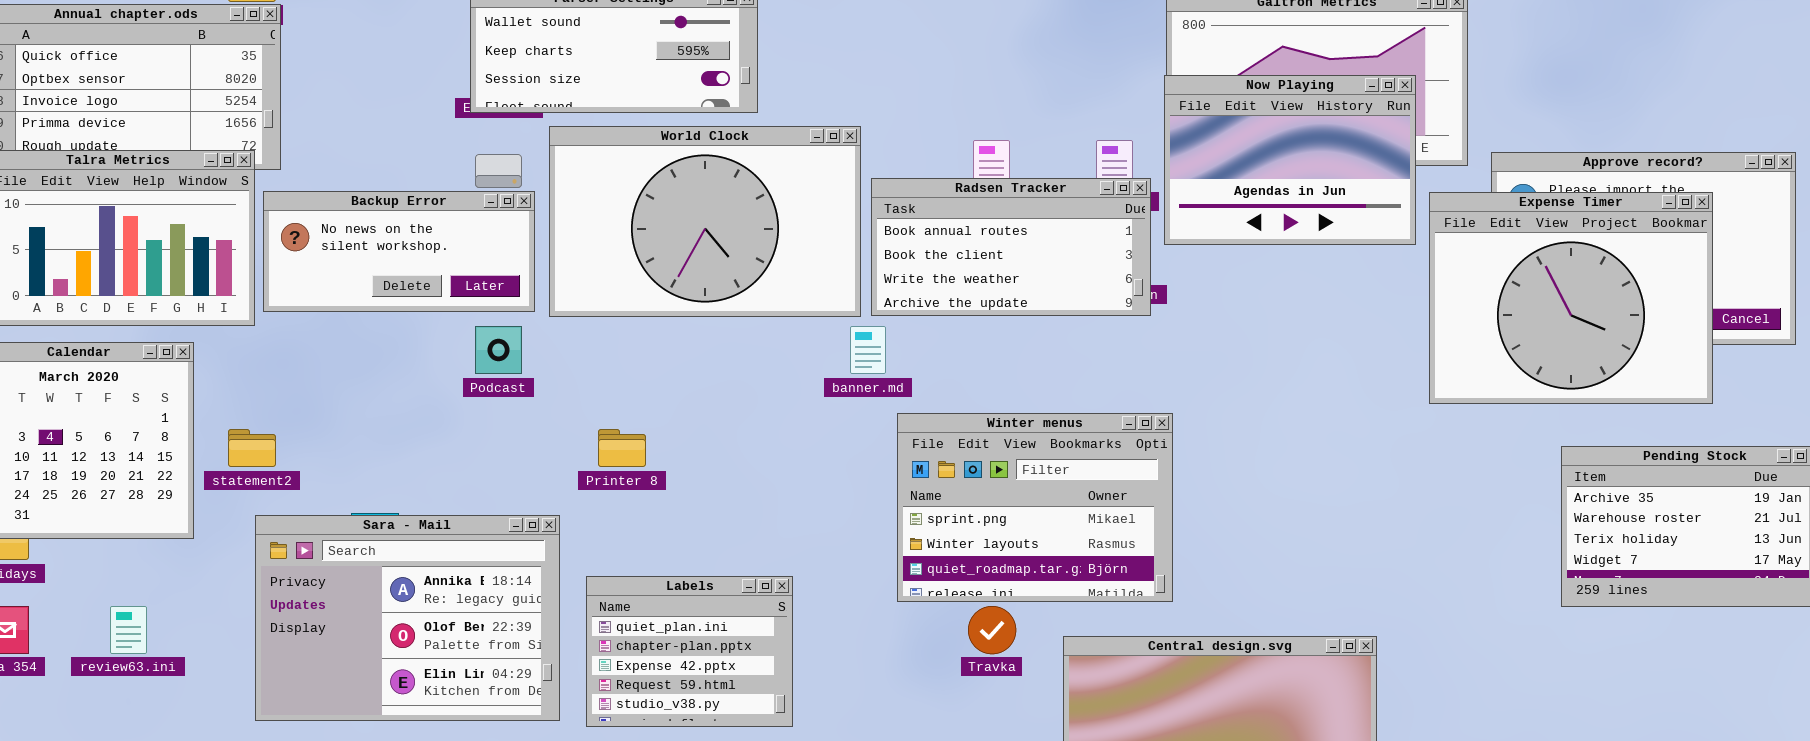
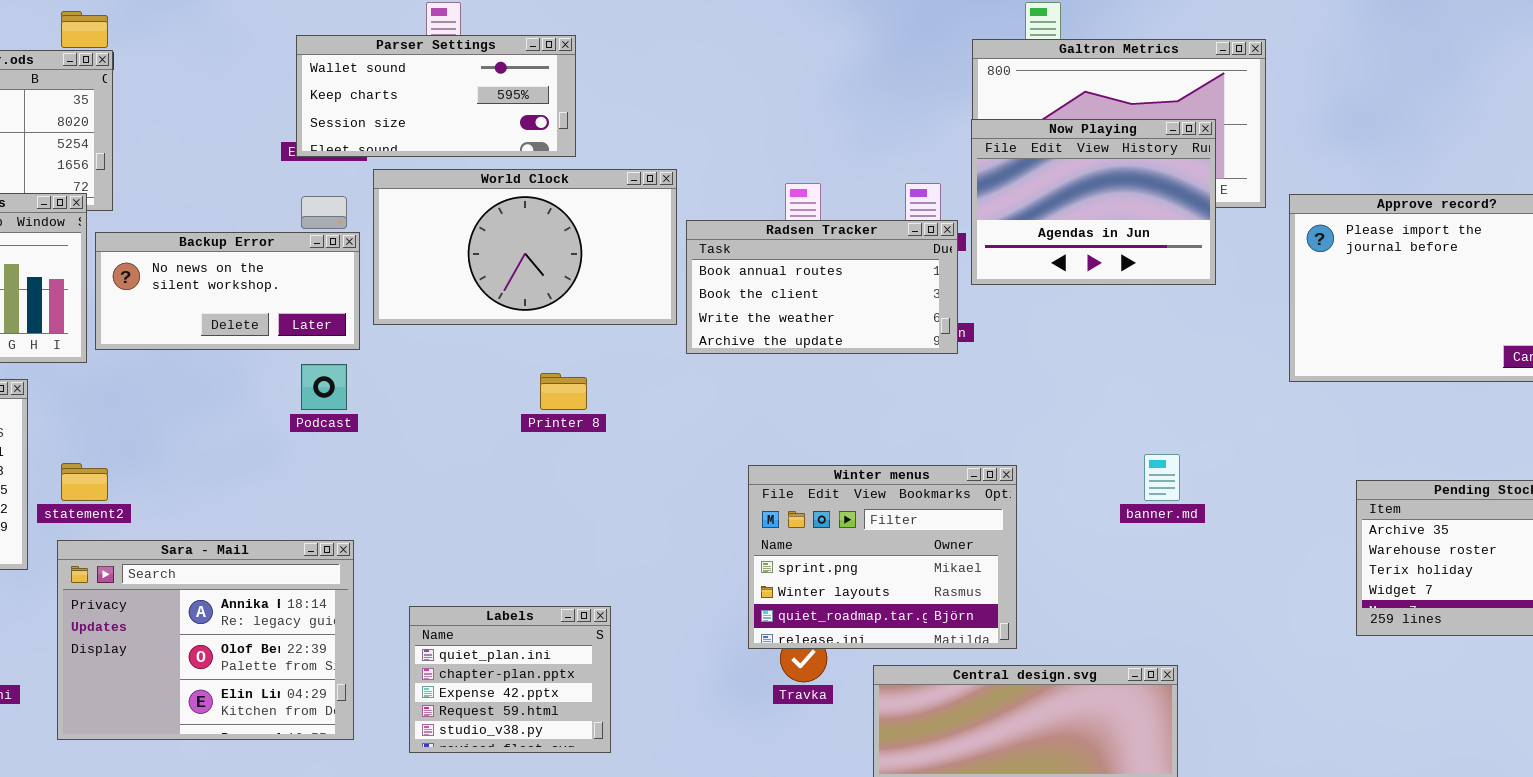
World Clock: [549,126,861,317] -> [373,169,677,325], resized
Expense Timer: [1429,192,1713,404] -> none, closed
banner.md: [850,326,886,374] -> [1144,454,1180,501], moved
Winter menus: [897,413,1173,602] -> [748,465,1017,649], moved
Printer 8: [598,429,646,467] -> [540,373,587,410], moved
Sara - Mail: [255,515,560,721] -> [57,540,354,740], moved

